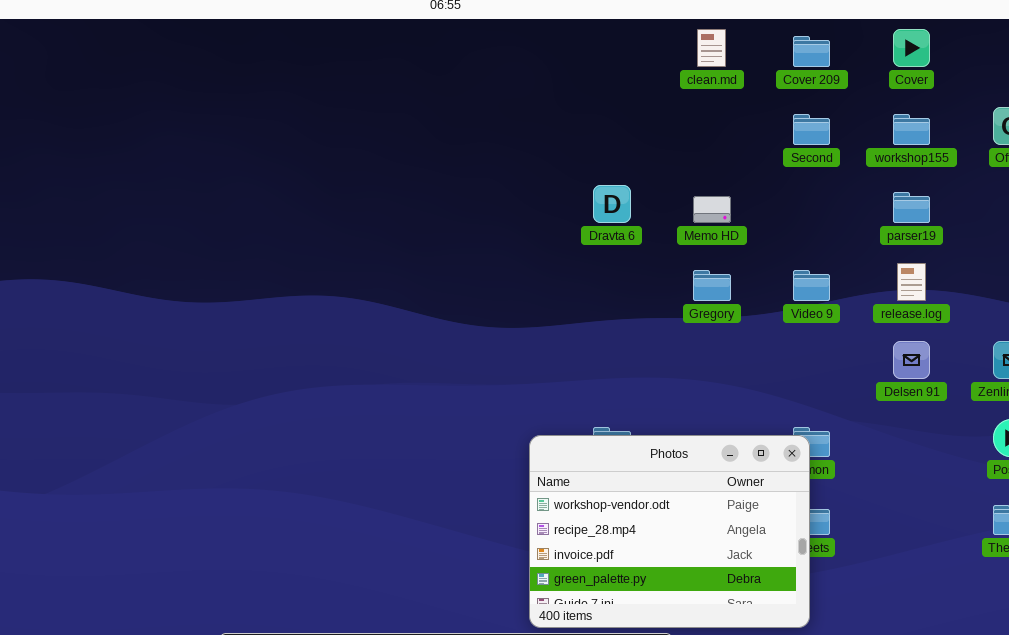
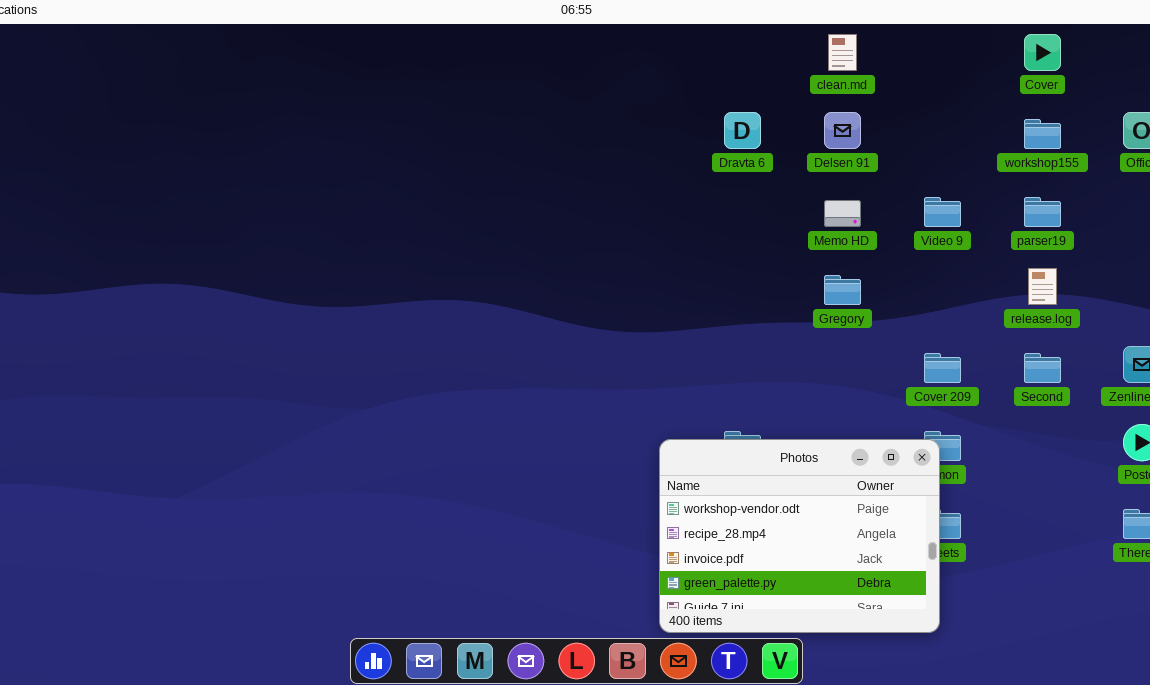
Cover 209: [793,36,830,67] -> [924,353,961,383], moved
Second: [793,114,830,145] -> [1024,353,1061,383], moved
Dravta 6: [593,185,631,223] -> [724,112,761,149], moved
Video 9: [793,270,830,301] -> [924,197,961,227], moved
Delsen 91: [893,341,930,379] -> [824,112,861,149], moved

